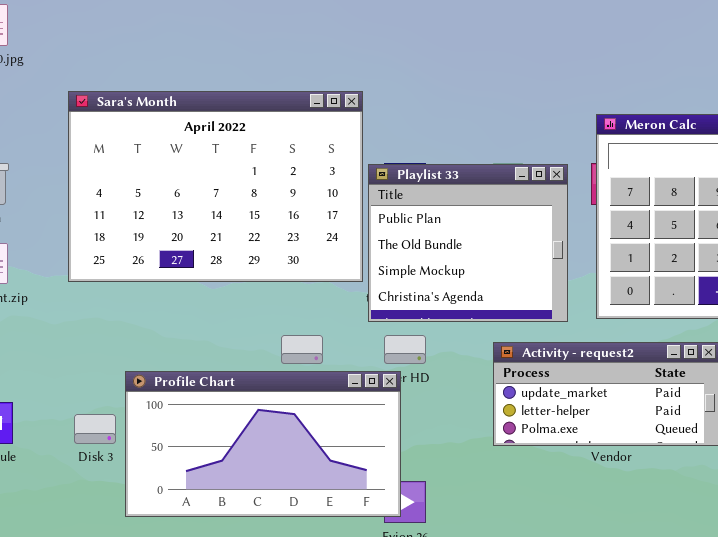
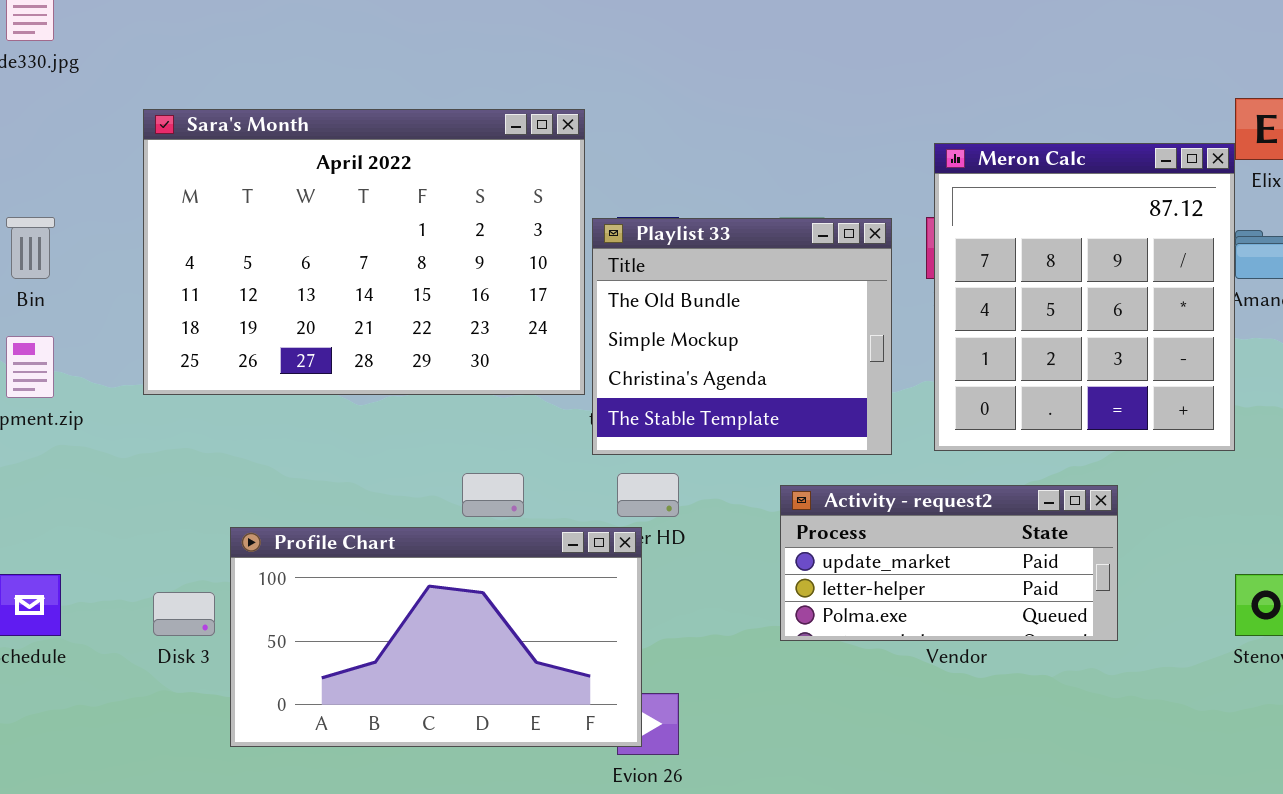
Playlist 33: [368,164,568,322] -> [592,218,892,455], scrolled down 1 row

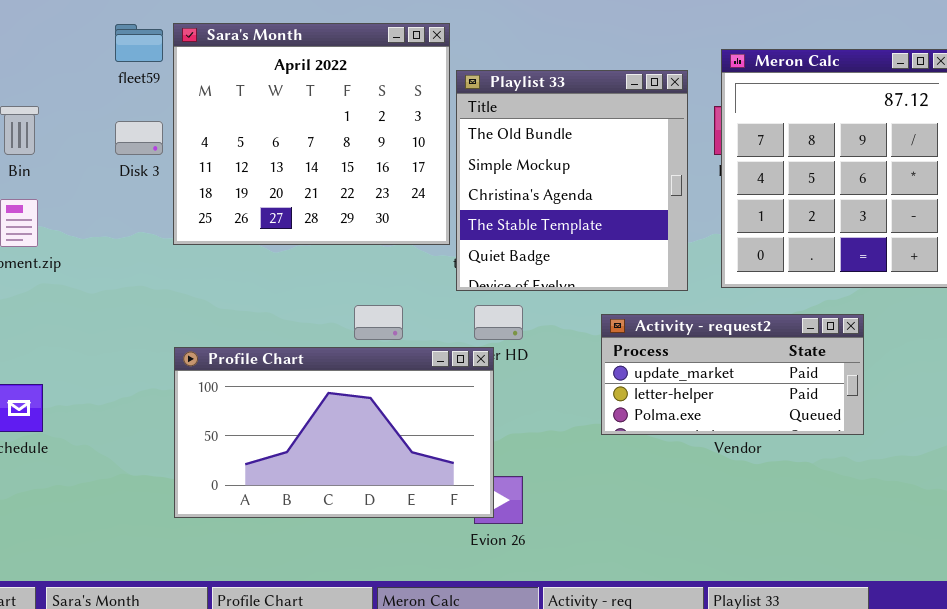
Sara's Month: [143,109,585,395] -> [173,23,450,245], resized
Playlist 33: [592,218,892,455] -> [456,70,688,291], resized
Disk 3: [153,592,215,636] -> [115,121,163,155], moved

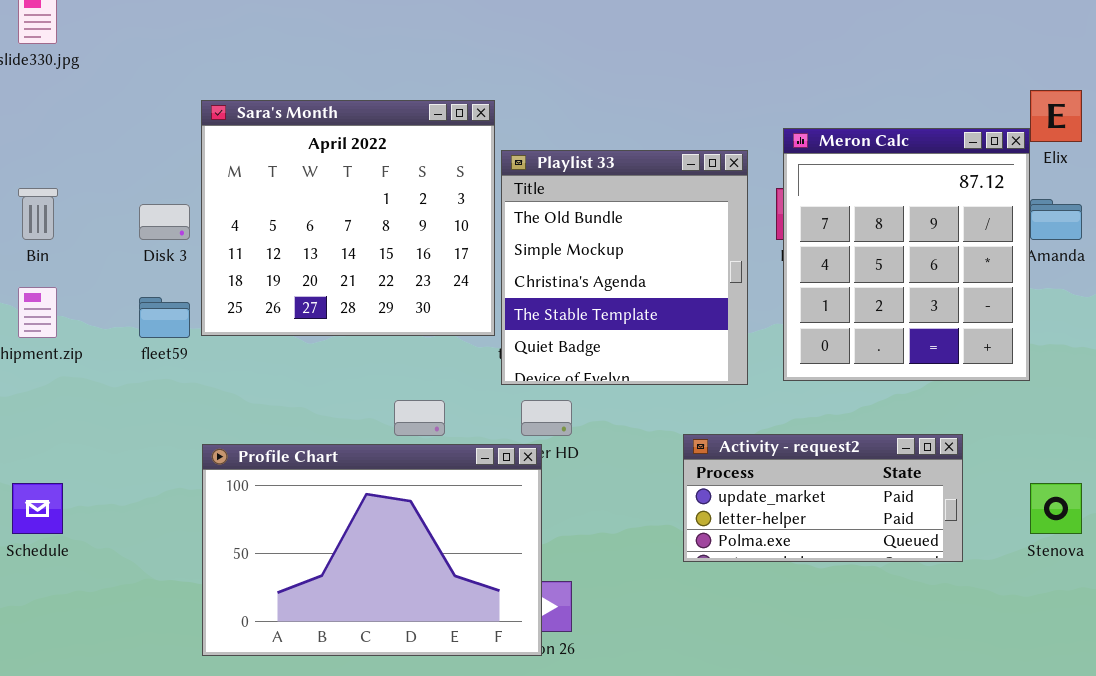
fleet59: [115,24,163,62] -> [139,297,190,338], moved
Activity - request2: [601,314,864,435] -> [683,434,963,562], moved
Profile Chart: [174,347,494,518] -> [202,444,542,656], resized

